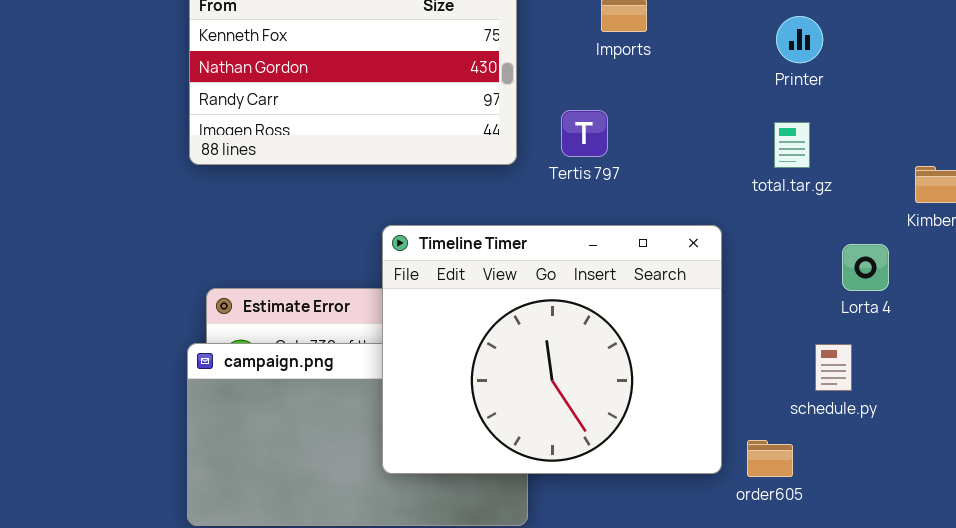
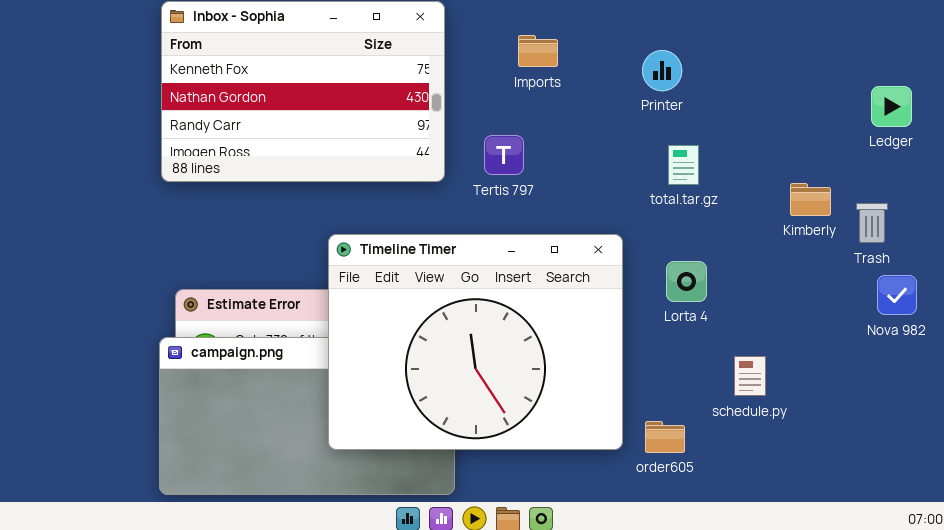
Printer: [776,16,823,63] -> [642,50,682,91], moved
Lorta 4: [842,244,889,291] -> [666,261,707,302], moved
schedule.py: [815,344,852,391] -> [734,356,766,396], moved

